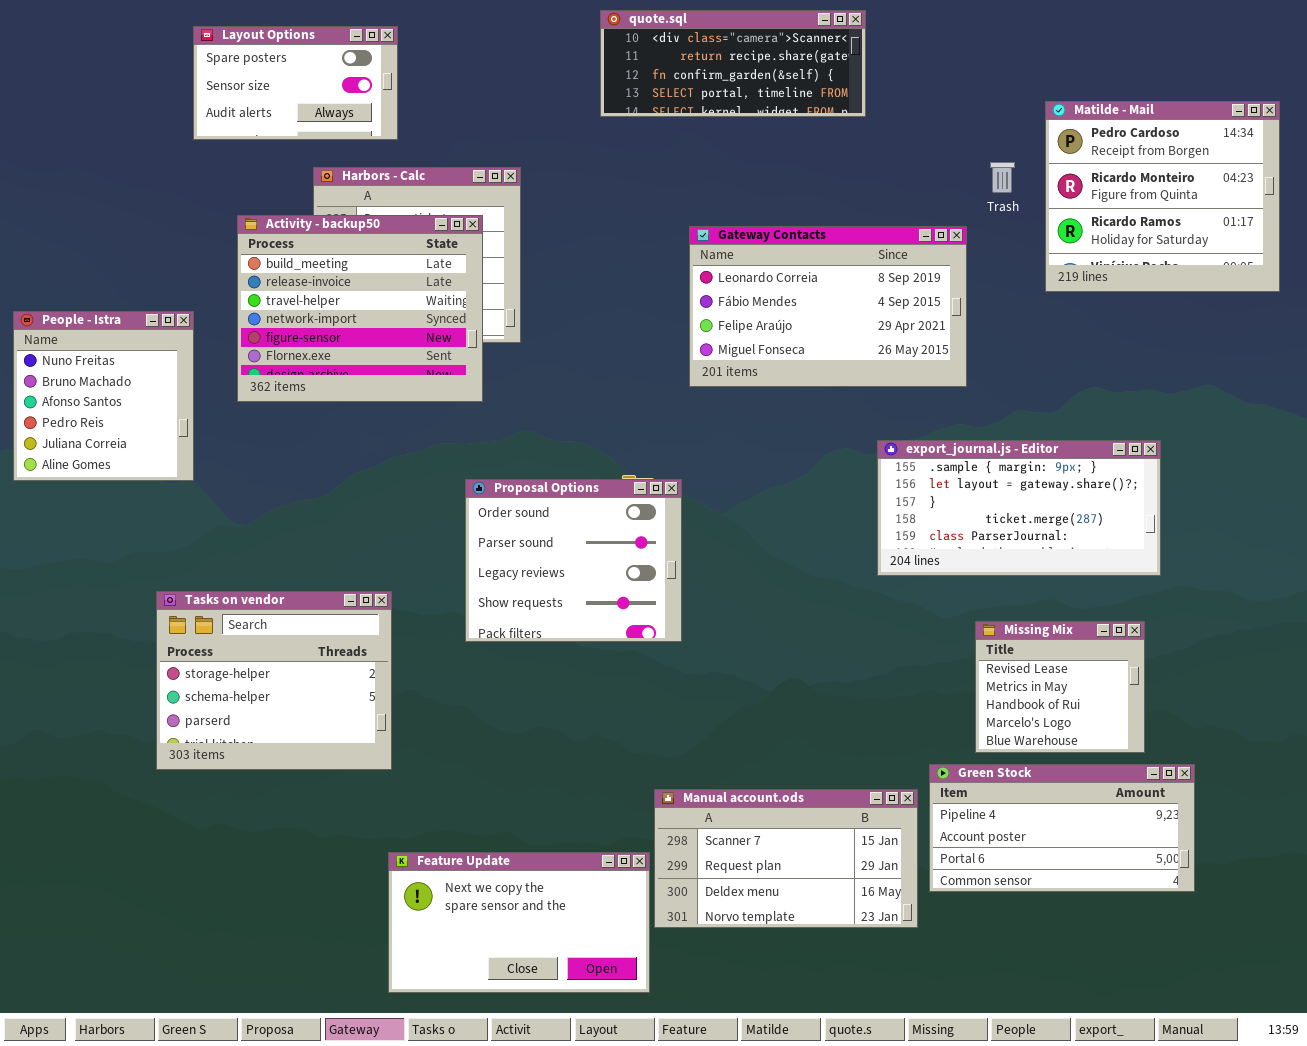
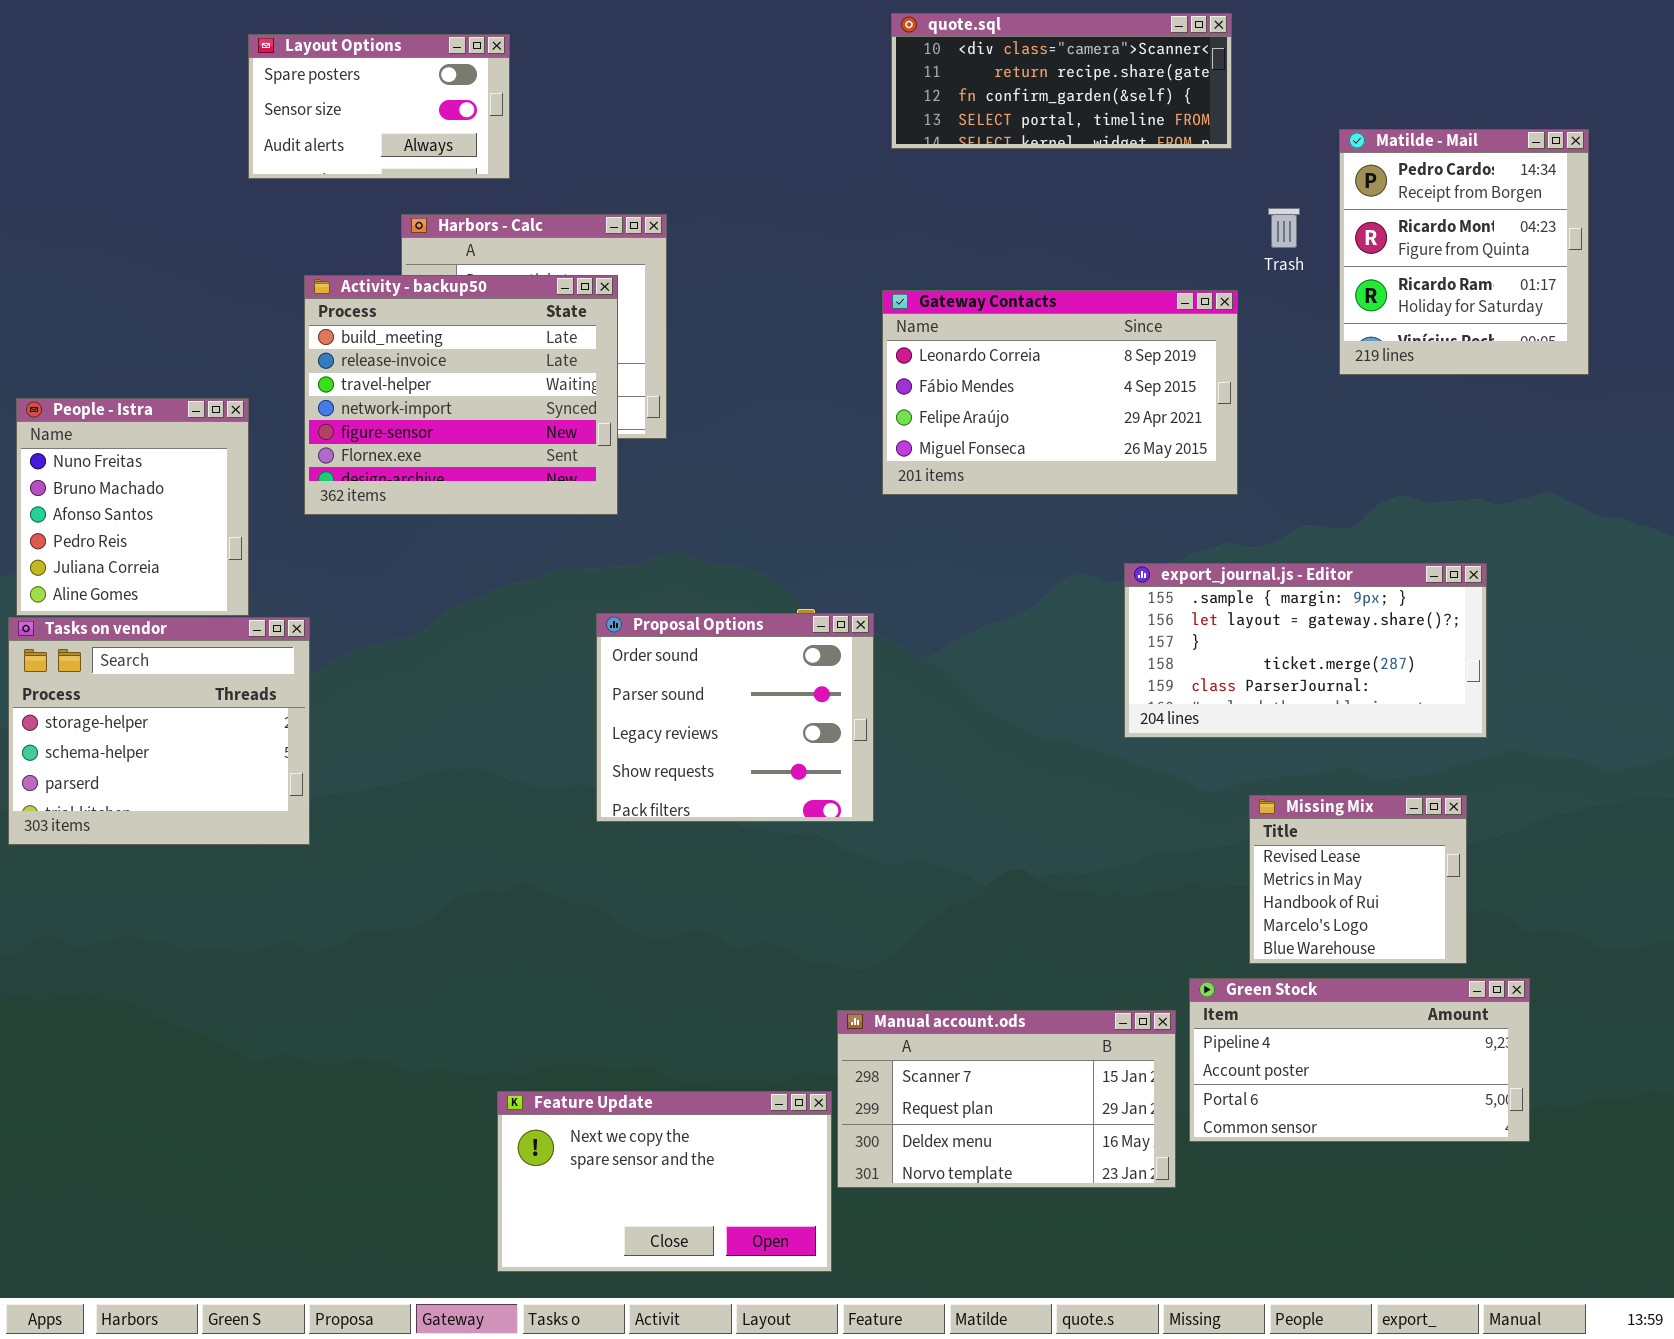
quote.sql: [600,10,866,117] -> [891,13,1232,149], moved
Matilde - Mail: [1045,101,1280,292] -> [1339,129,1589,375], resized
Tasks on vendor: [156,591,392,770] -> [8,617,310,845], moved

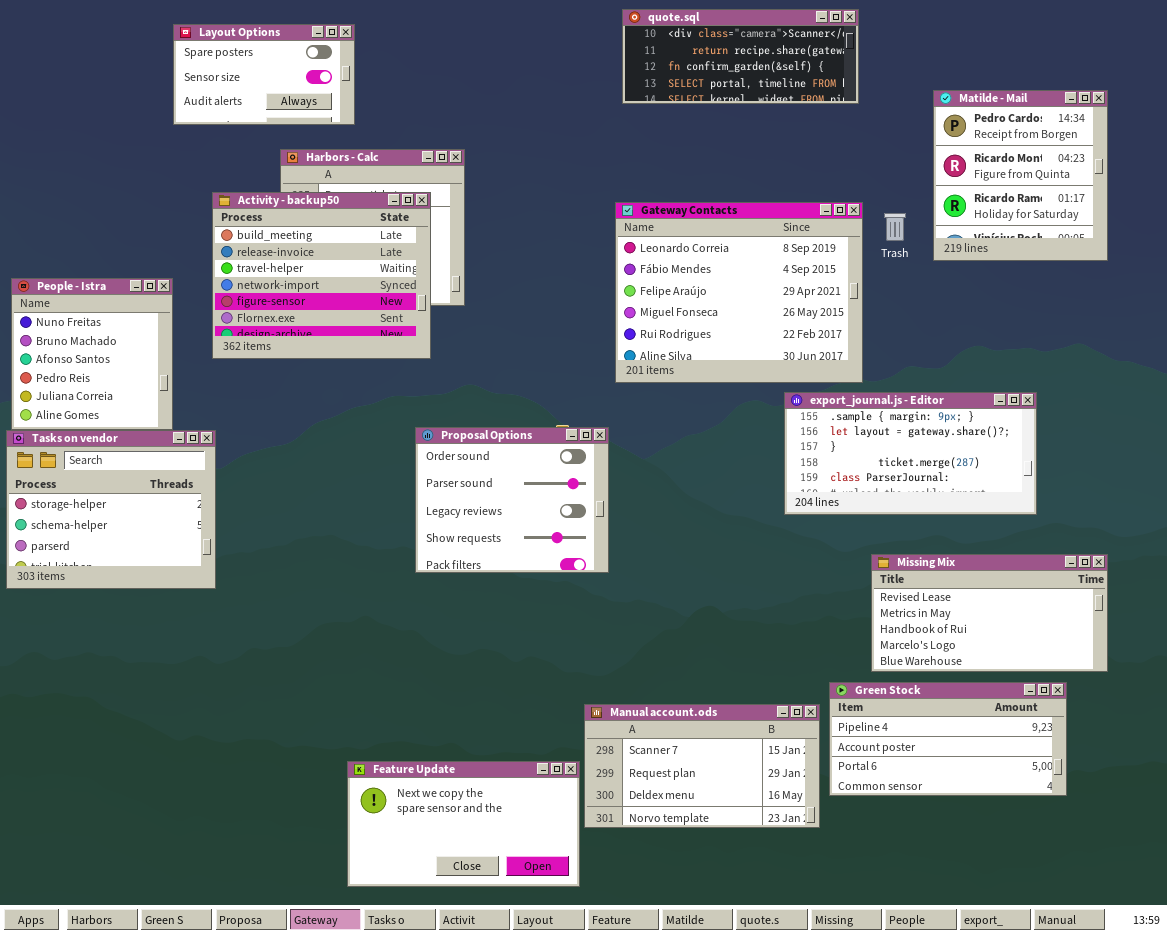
Trash: [1268,208,1300,248] -> [884,213,906,241], moved
Gateway Contacts: [882,290,1238,495] -> [615,202,863,383], resized
Missing Mix: [1249,795,1467,964] -> [871,554,1108,672], resized

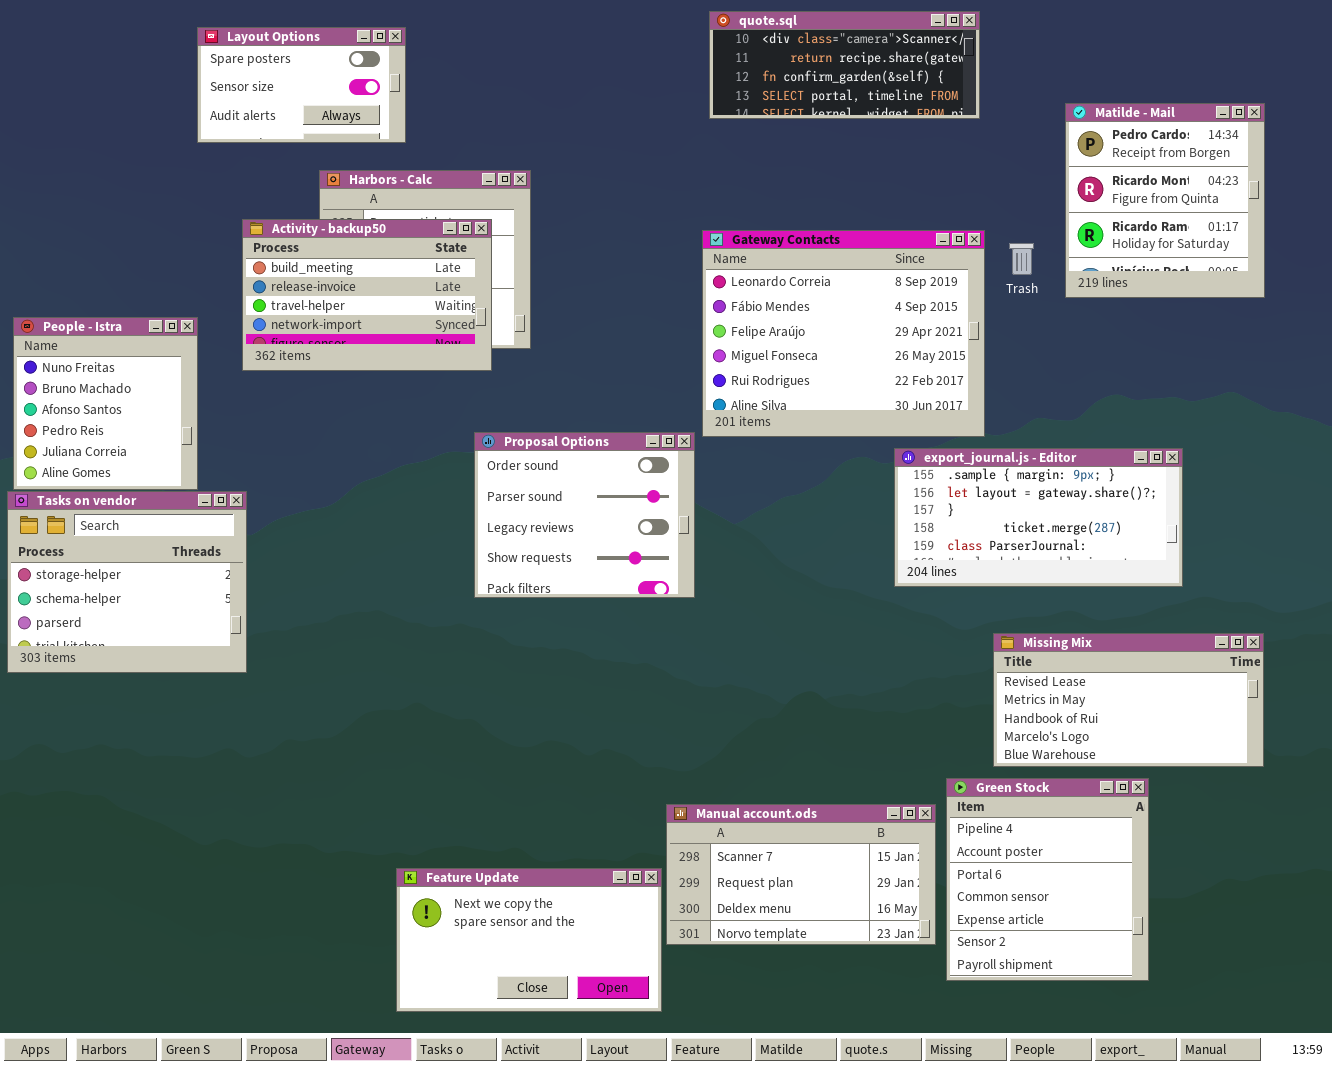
Activity - backup50: [212,192,431,359] -> [242,219,492,371], resized
Proposal Options: [415,427,609,573] -> [474,432,695,598], moved
Green Stock: [829,682,1067,796] -> [946,778,1149,981], resized

